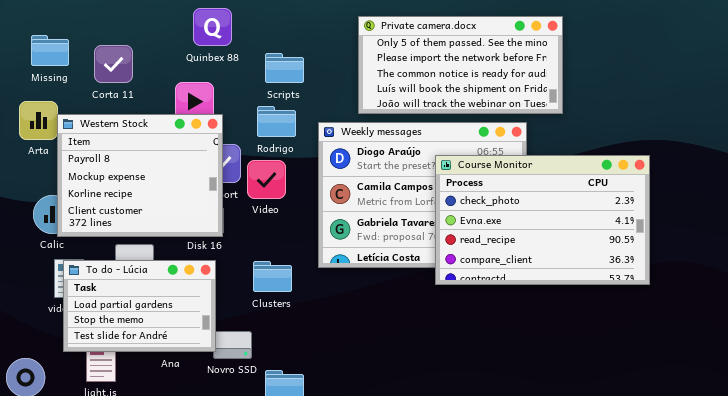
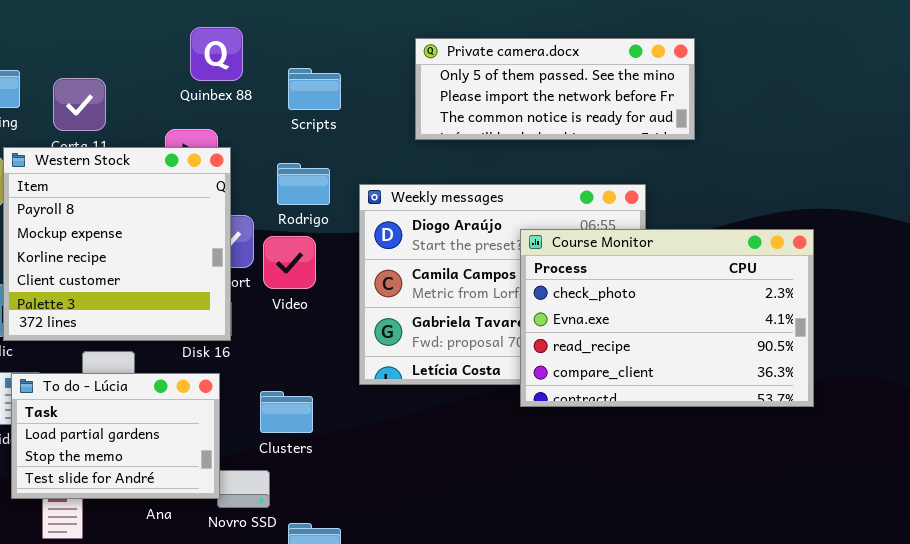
Private camera.docx: [358,16,563,114] -> [415,38,695,140], resized
Scripts: [265,53,304,83] -> [288,68,341,110], moved
Western Stock: [57,114,223,237] -> [3,147,231,341], resized
Clusters: [253,261,292,292] -> [260,391,313,433], moved

